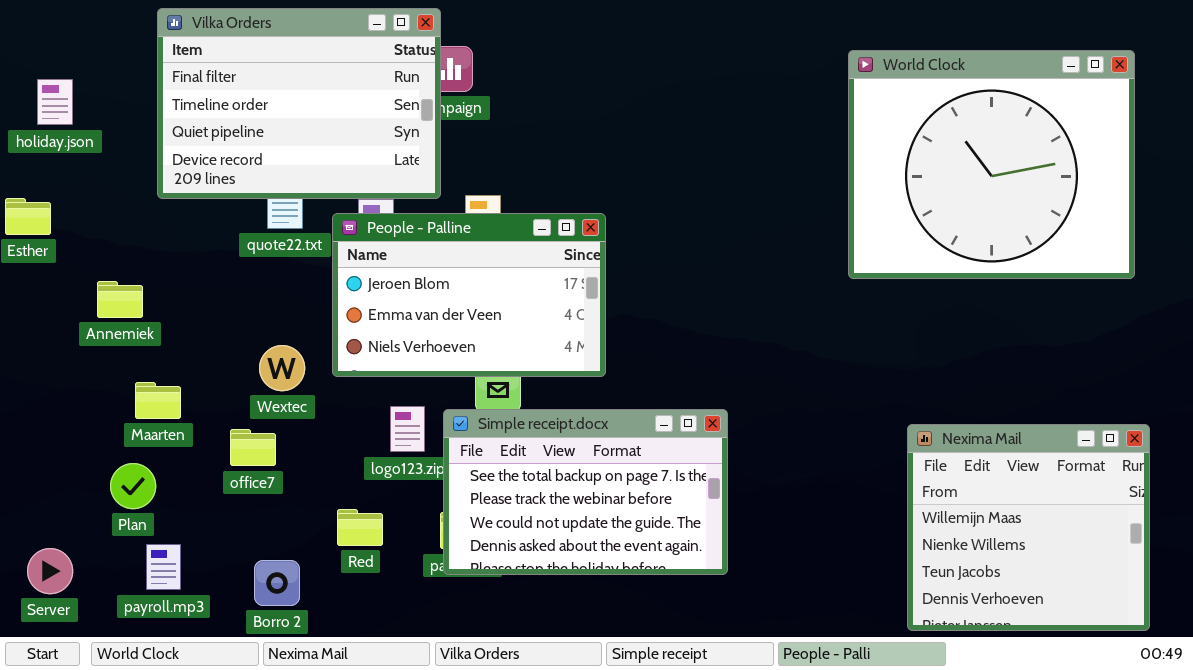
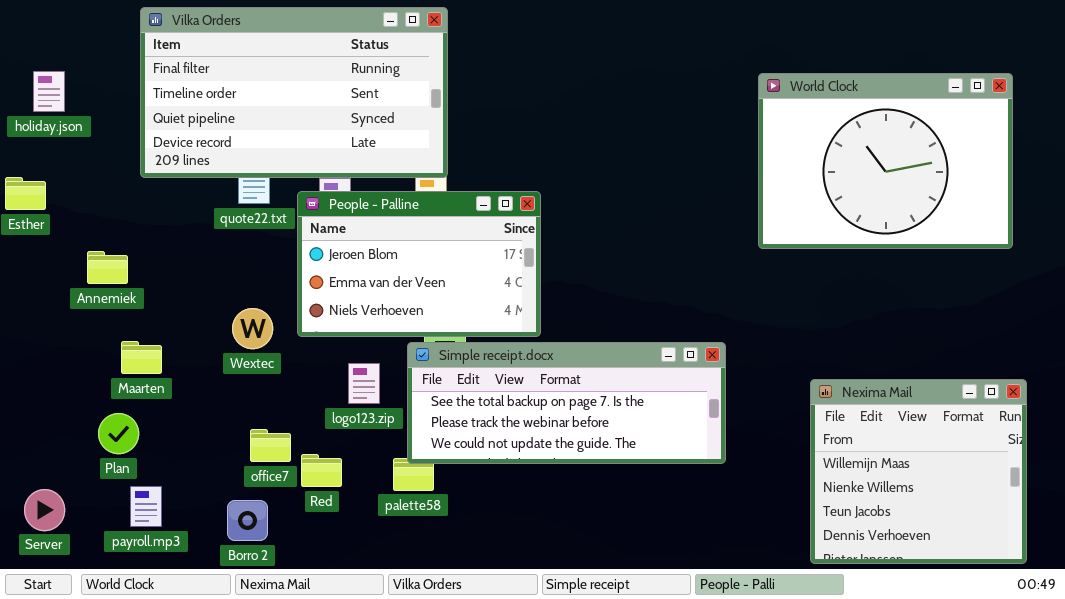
Vilka Orders: [157,8,441,199] -> [140,7,448,178], resized
World Clock: [848,50,1135,279] -> [758,73,1013,249], resized
Simple receipt.docx: [443,409,728,575] -> [407,342,726,464], moved, resized
office7: [230,429,276,466] -> [250,429,291,462], moved

